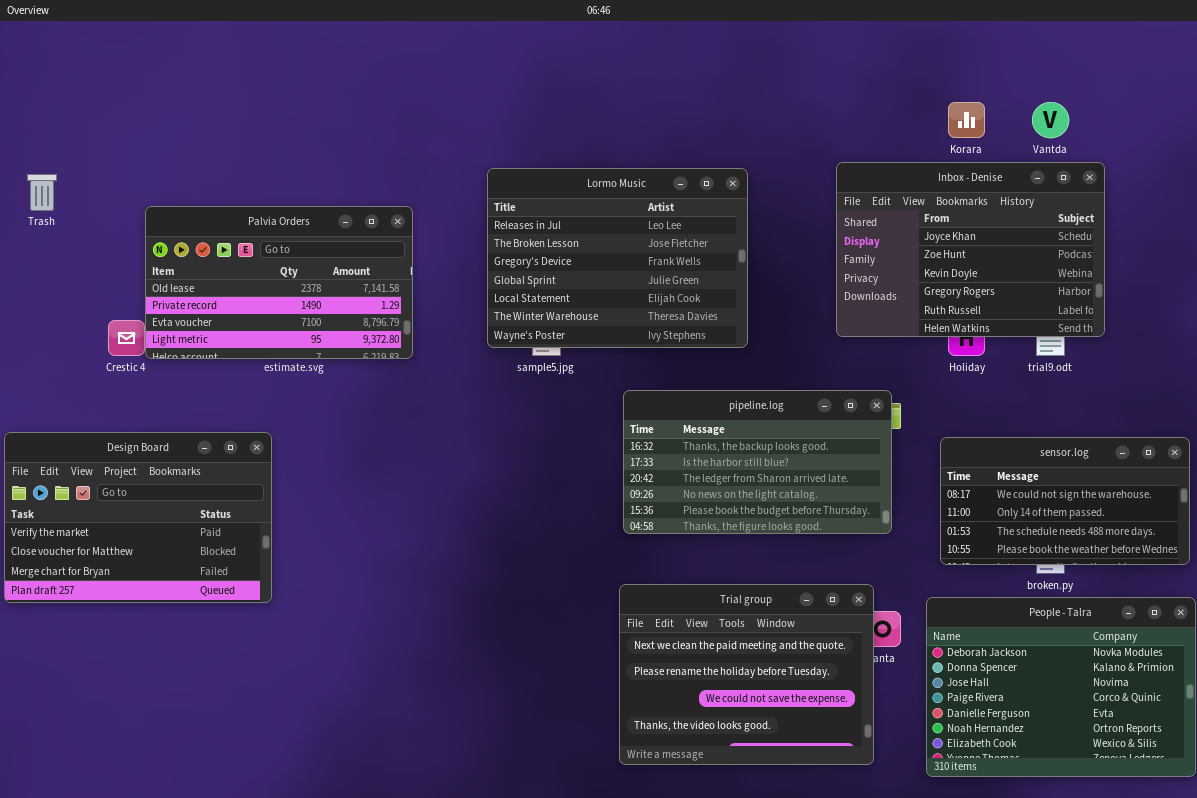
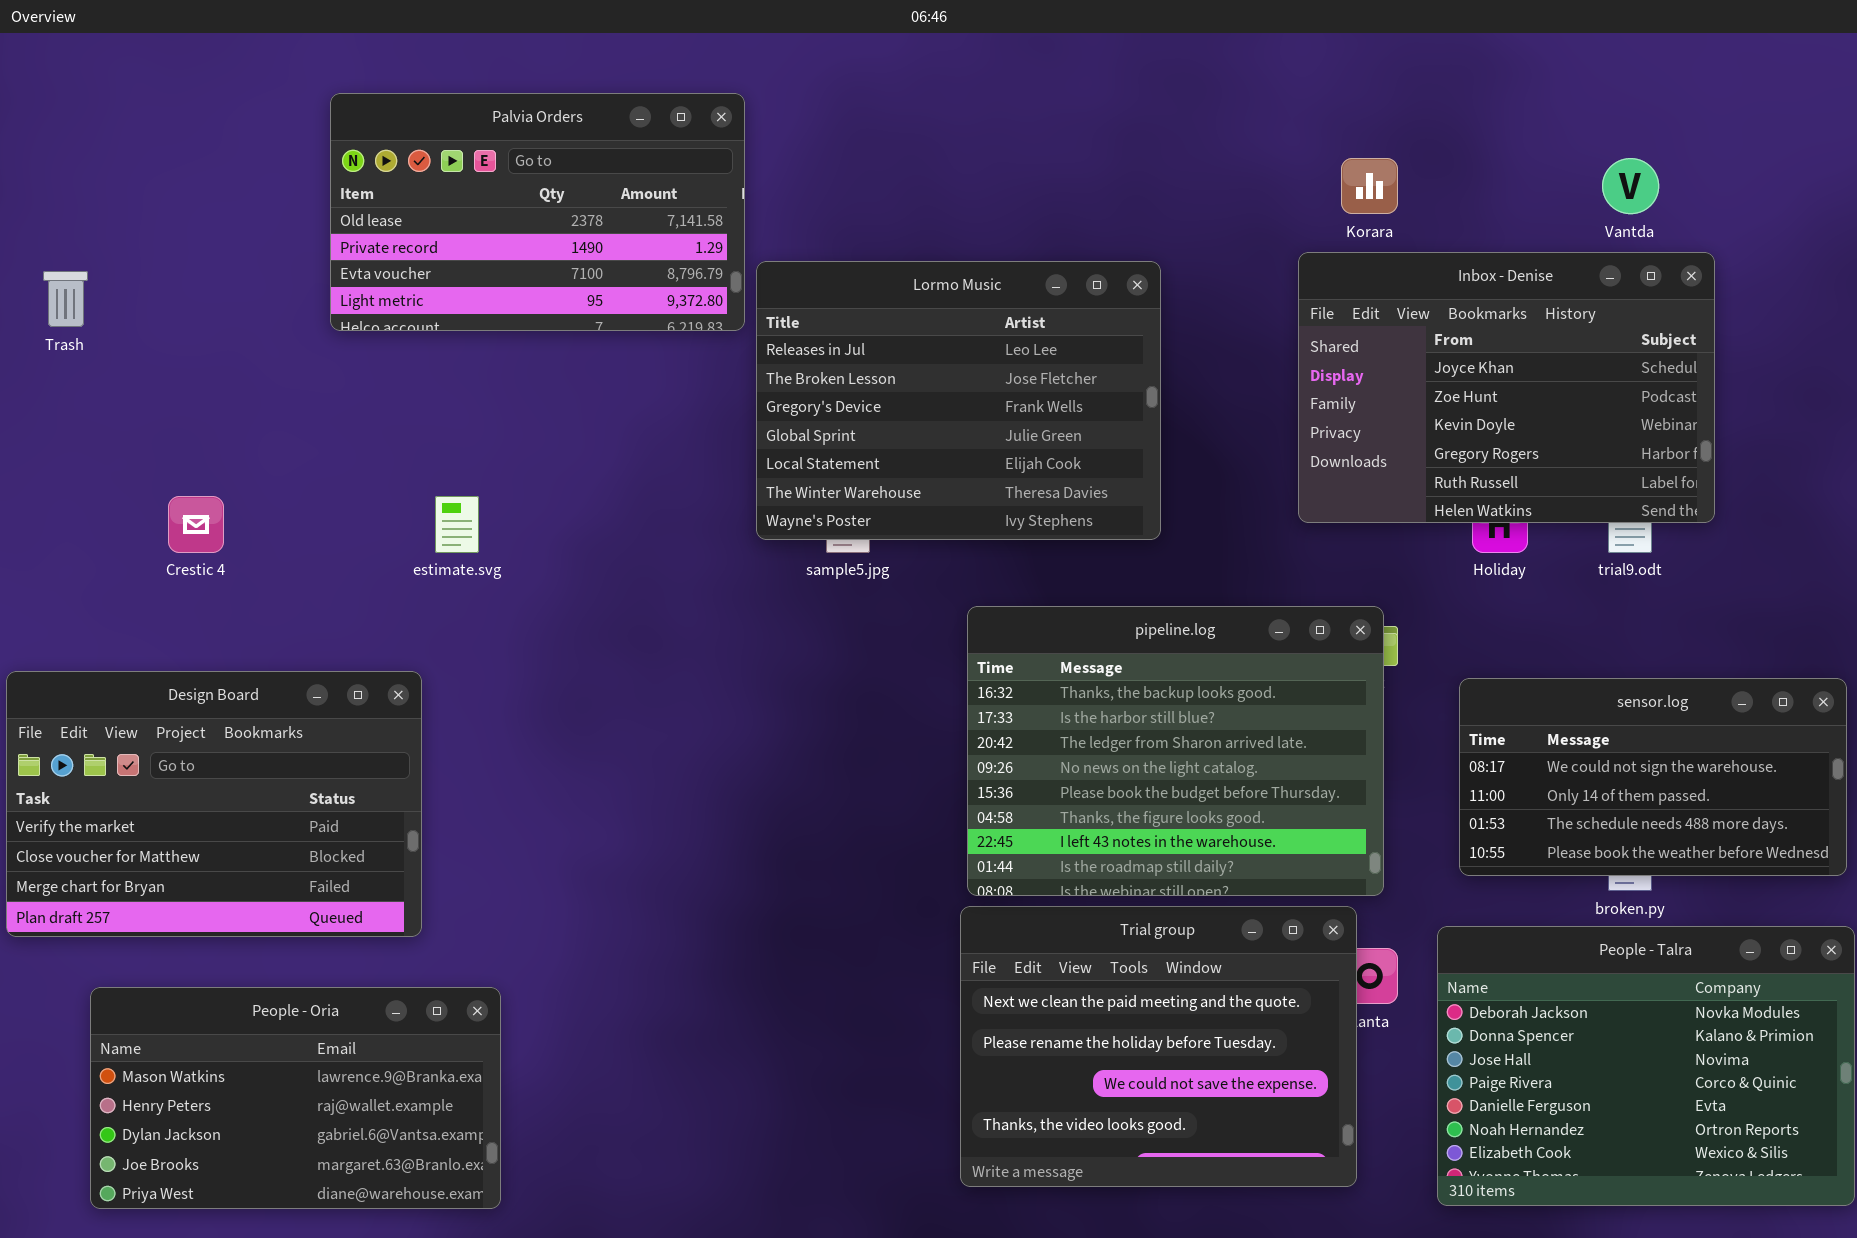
Korara: [948,102,985,138] -> [1341,158,1398,214], moved
Palvia Orders: [145,206,413,359] -> [330,93,745,331], moved
pipeline.log: [623,390,892,534] -> [967,606,1384,896], resized
People - Oria: none -> [90,987,501,1209], opened

